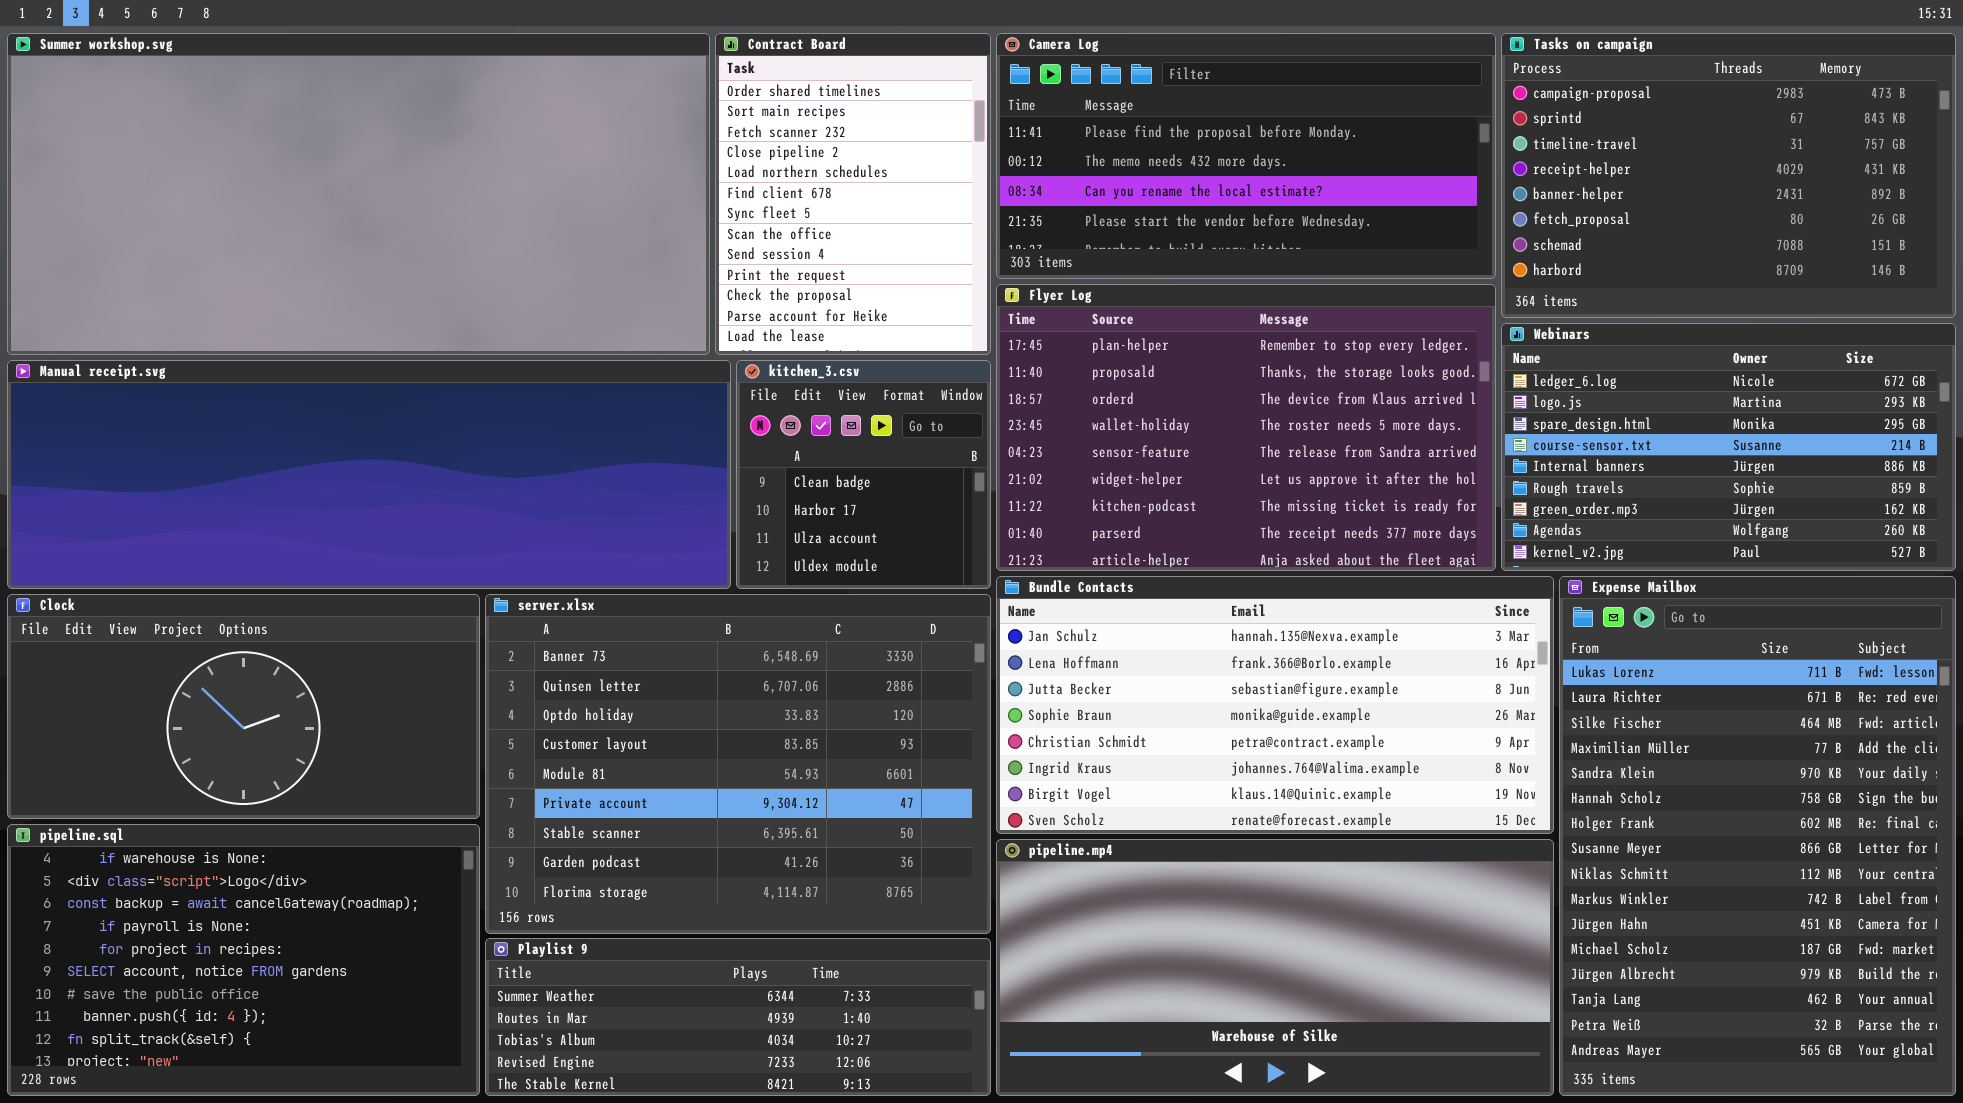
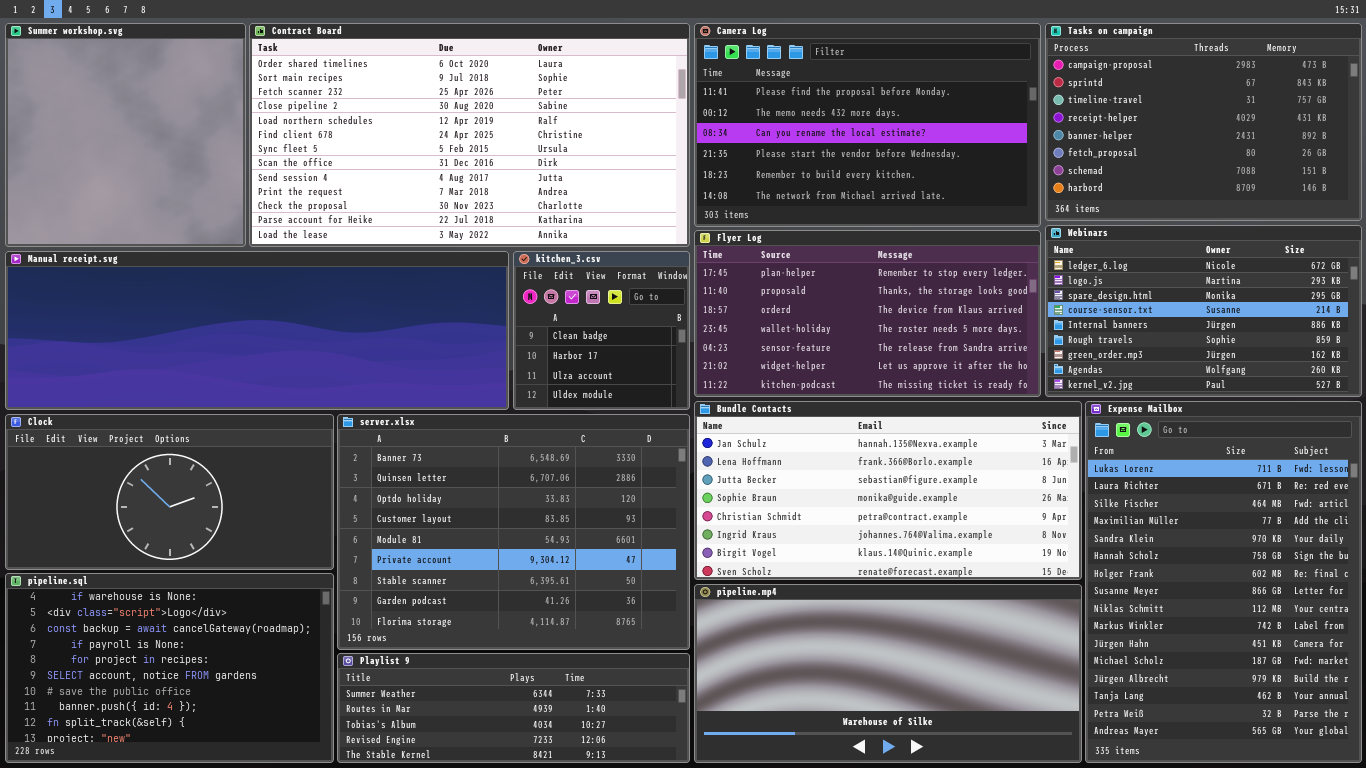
Summer workshop.svg: [7,33,710,355] -> [5,23,246,247], resized
Contract Board: [715,33,991,355] -> [249,23,690,247], resized
Camera Log: [996,33,1496,279] -> [694,23,1041,227], resized
Flyer Log: [996,284,1496,571] -> [694,230,1041,397], resized

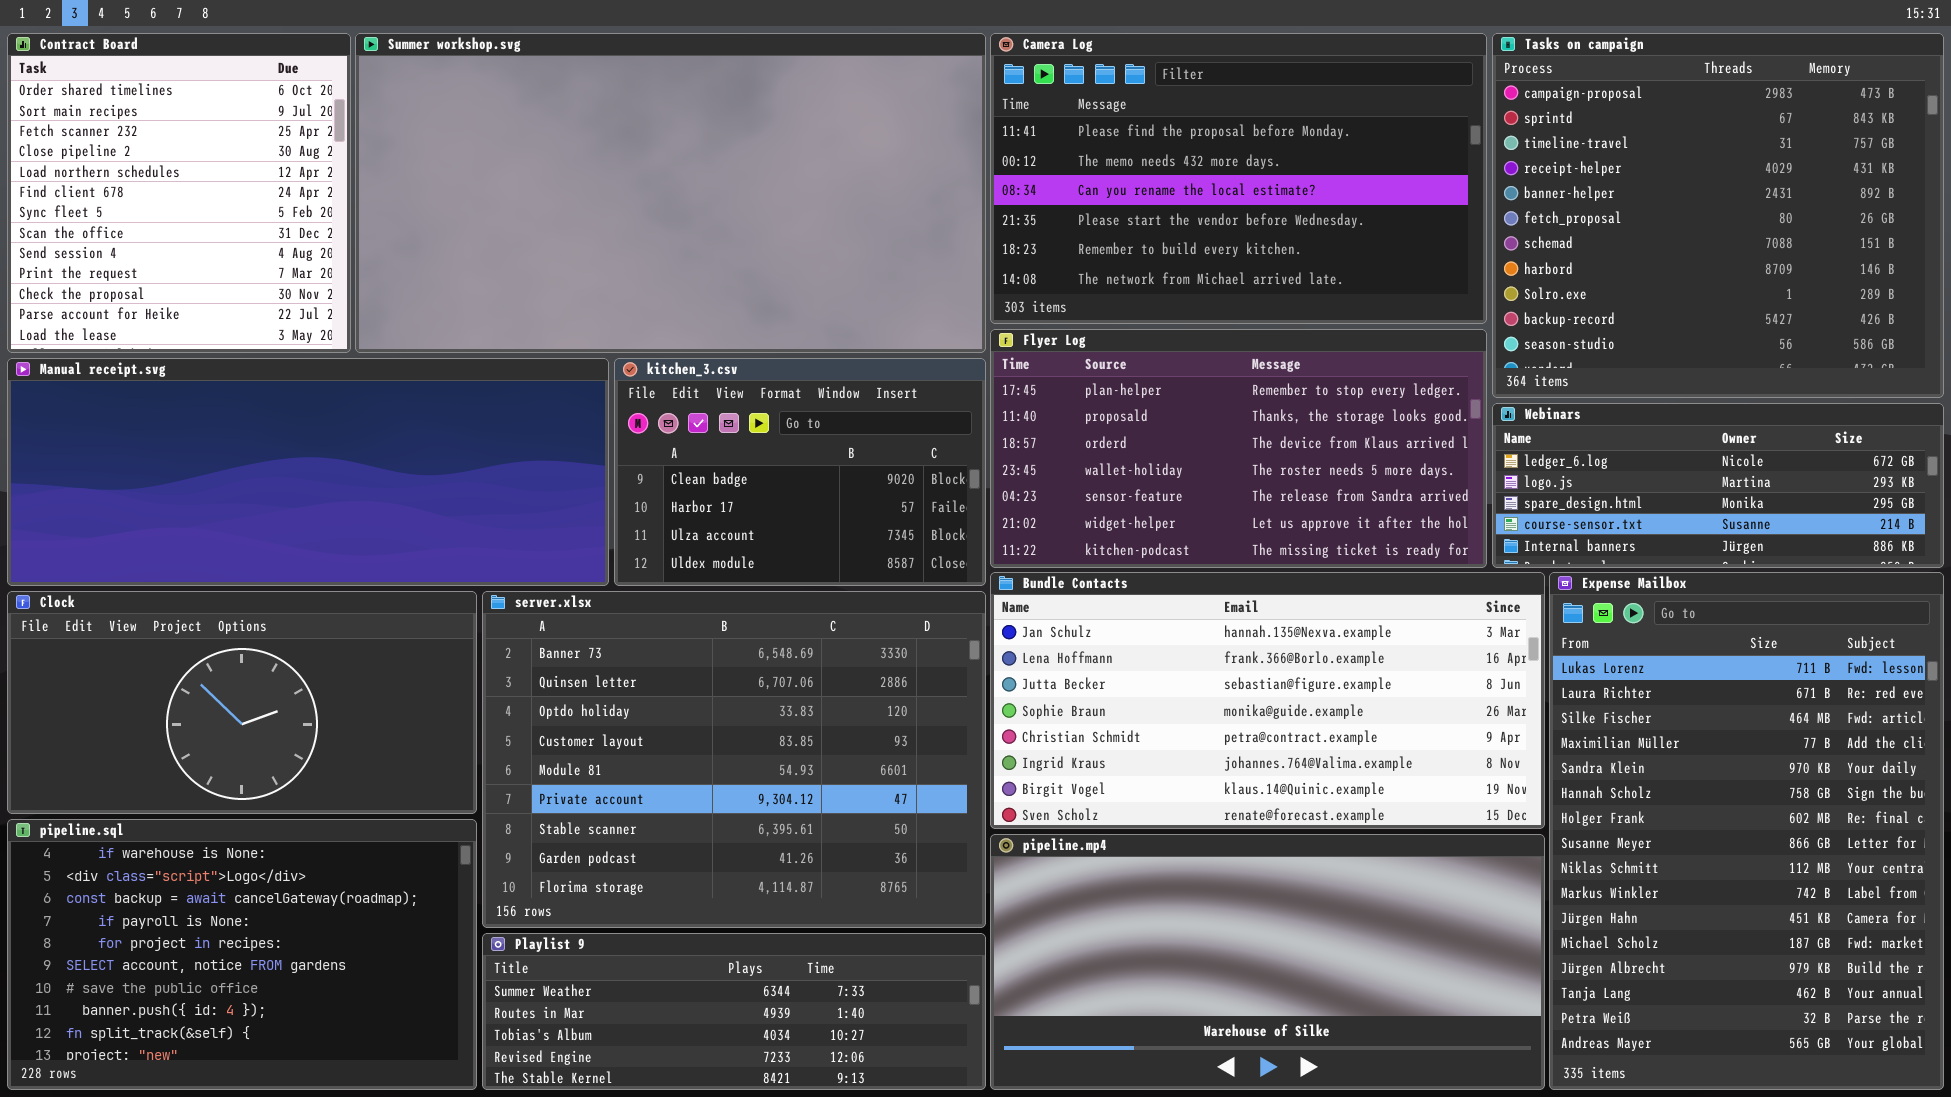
Summer workshop.svg: [5,23,246,247] -> [355,33,986,353], moved, resized
Contract Board: [249,23,690,247] -> [7,33,351,353], moved, resized
Tasks on campaign: [1045,23,1362,221] -> [1492,33,1944,398], resized
Webinars: [1045,225,1362,397] -> [1492,403,1944,568], resized
Manual receipt.svg: [5,251,509,410] -> [7,358,609,586], resized
kitchen_3.csv: [513,251,690,410] -> [614,358,986,586], resized

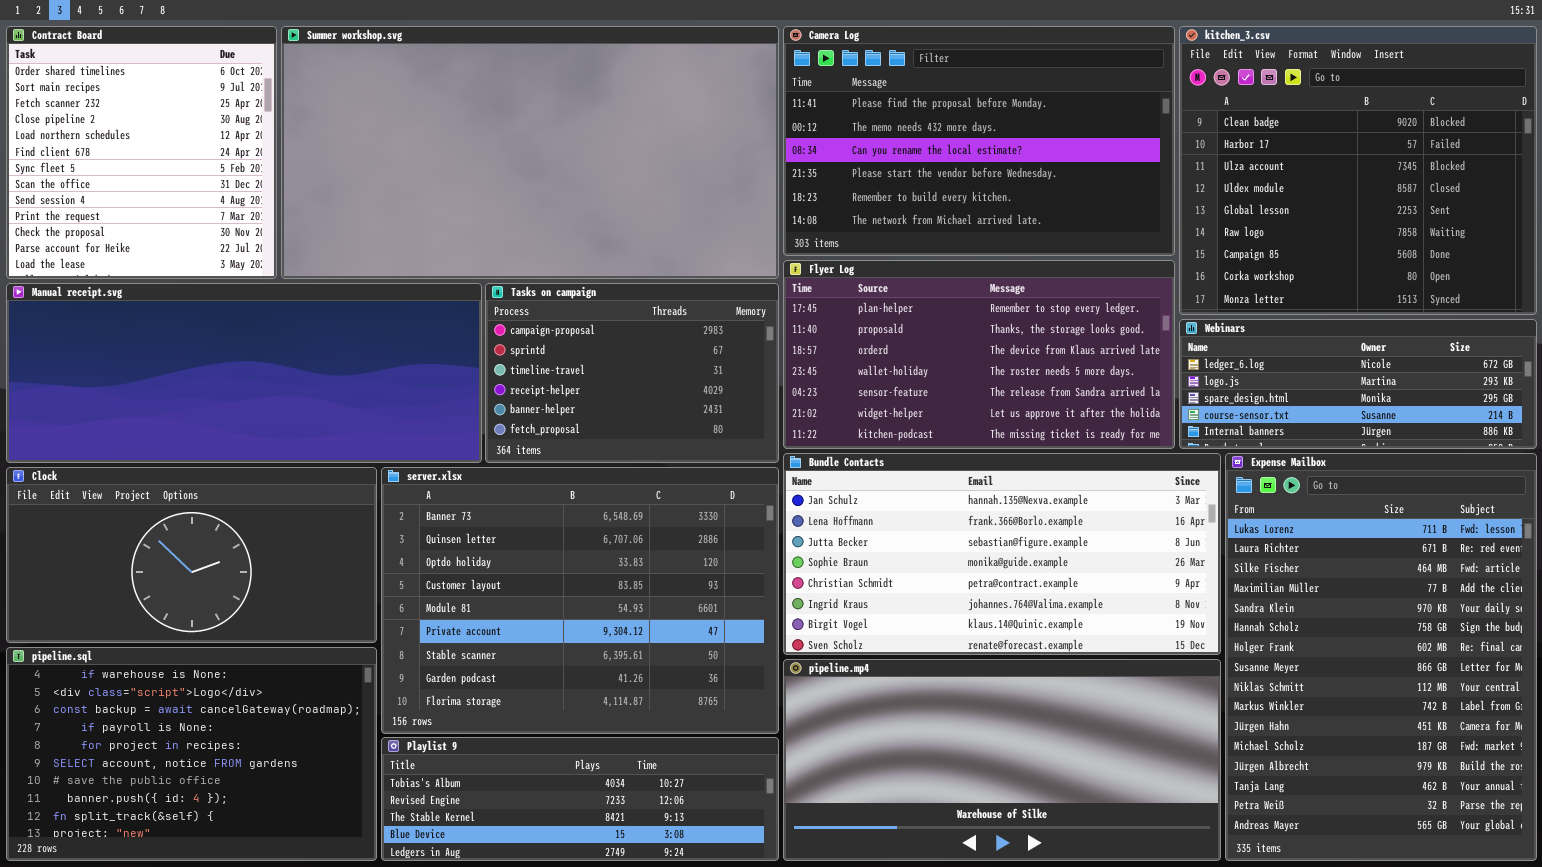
Tasks on campaign: [1492,33,1944,398] -> [485,283,779,463], moved, resized
kitchen_3.csv: [614,358,986,586] -> [1179,26,1537,315], moved, resized
Playlist 9: [482,933,986,1090] -> [381,737,779,861], scrolled down 2 rows

